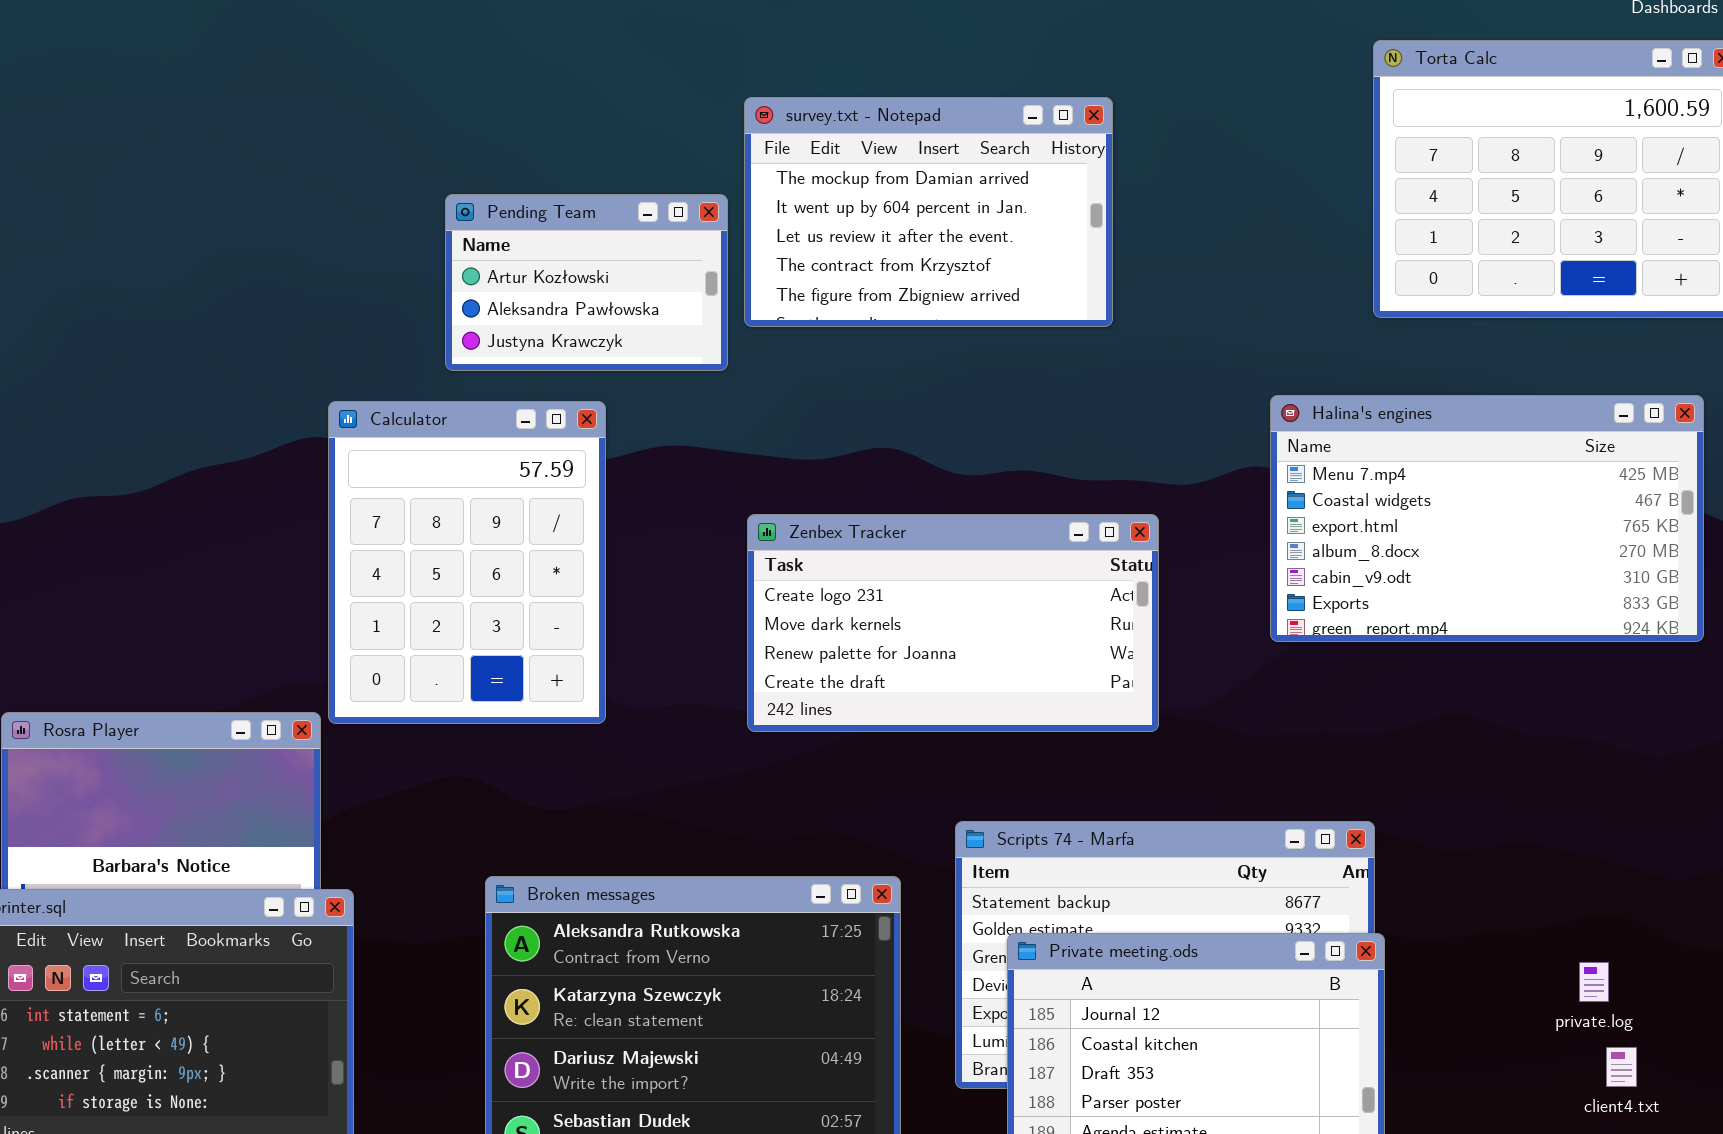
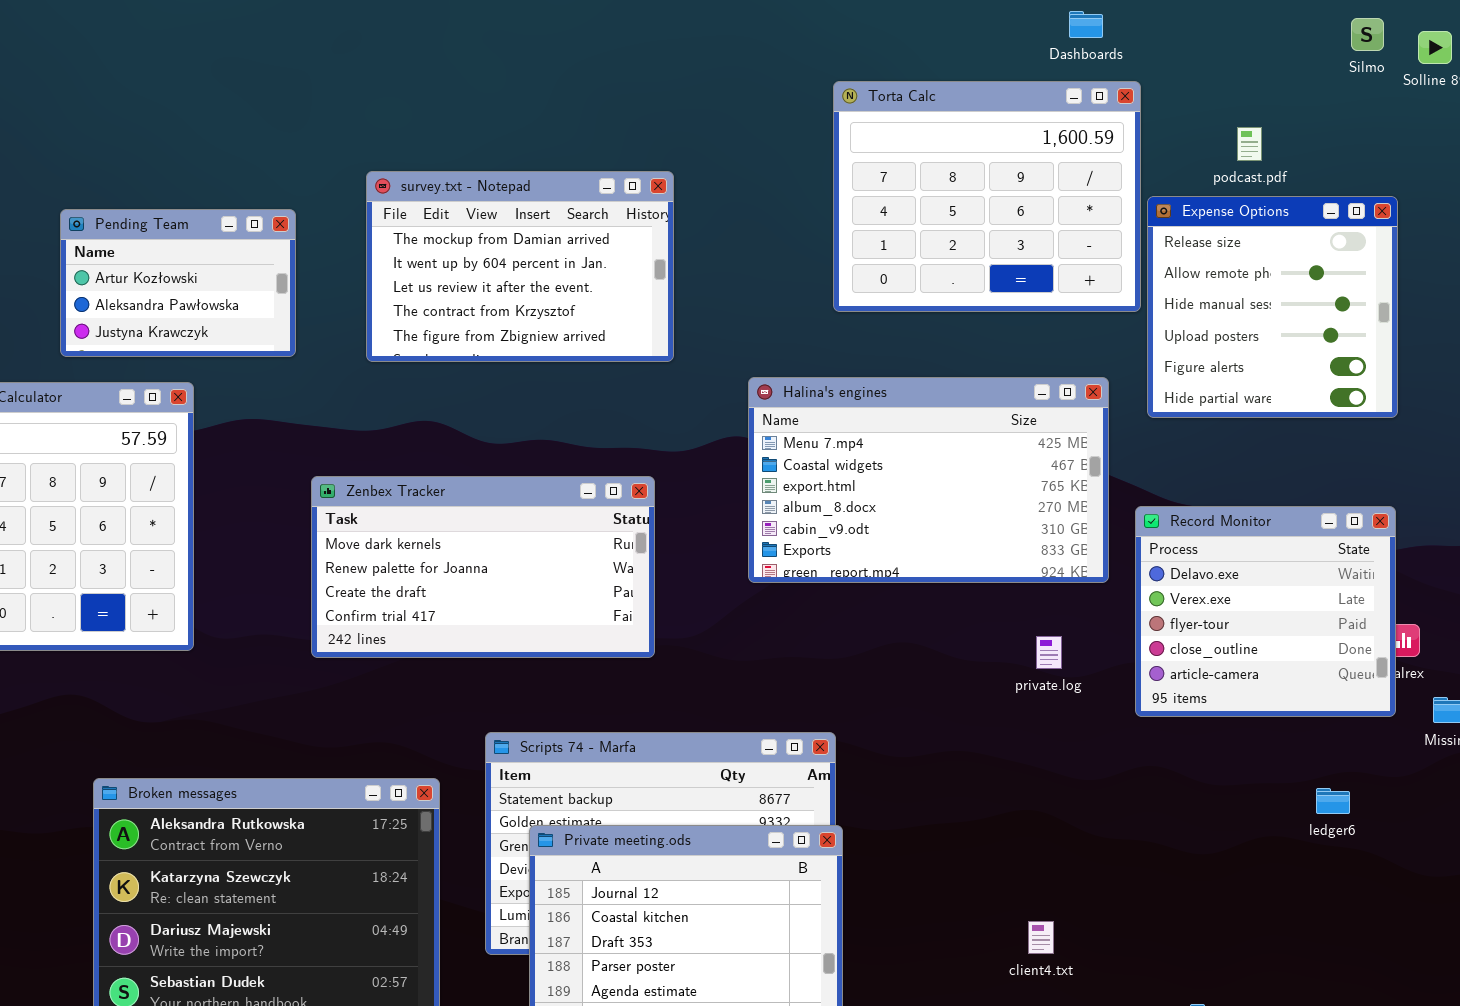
survey.txt - Notepad: [744,97,1113,327] -> [366,171,674,362], moved
Zenbex Tracker: [747,514,1159,732] -> [311,476,655,658], scrolled down 1 row
private.log: [1579,962,1609,1002] -> [1036,636,1062,669], moved

